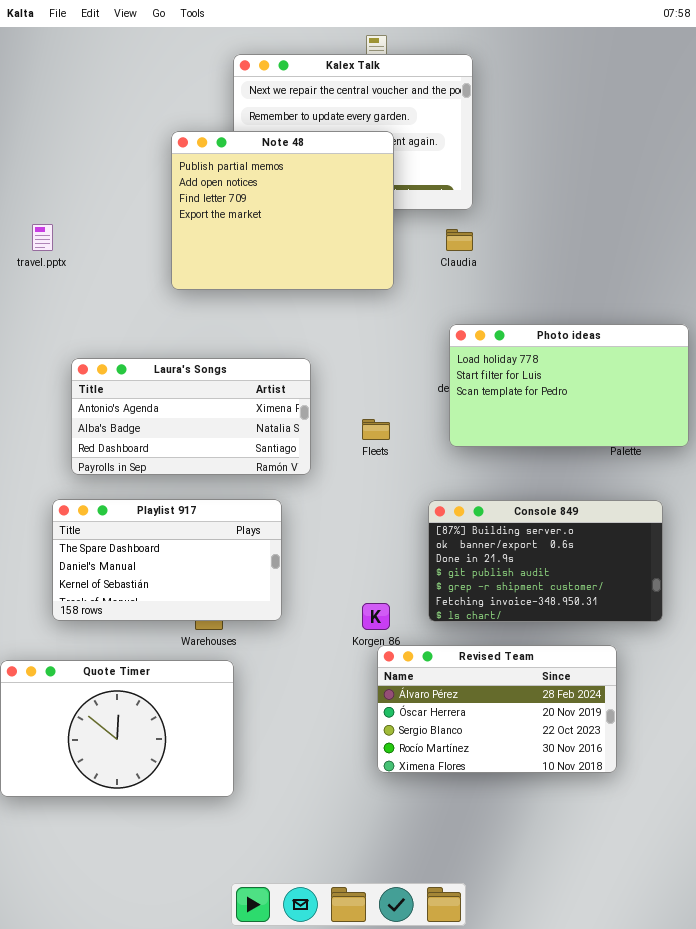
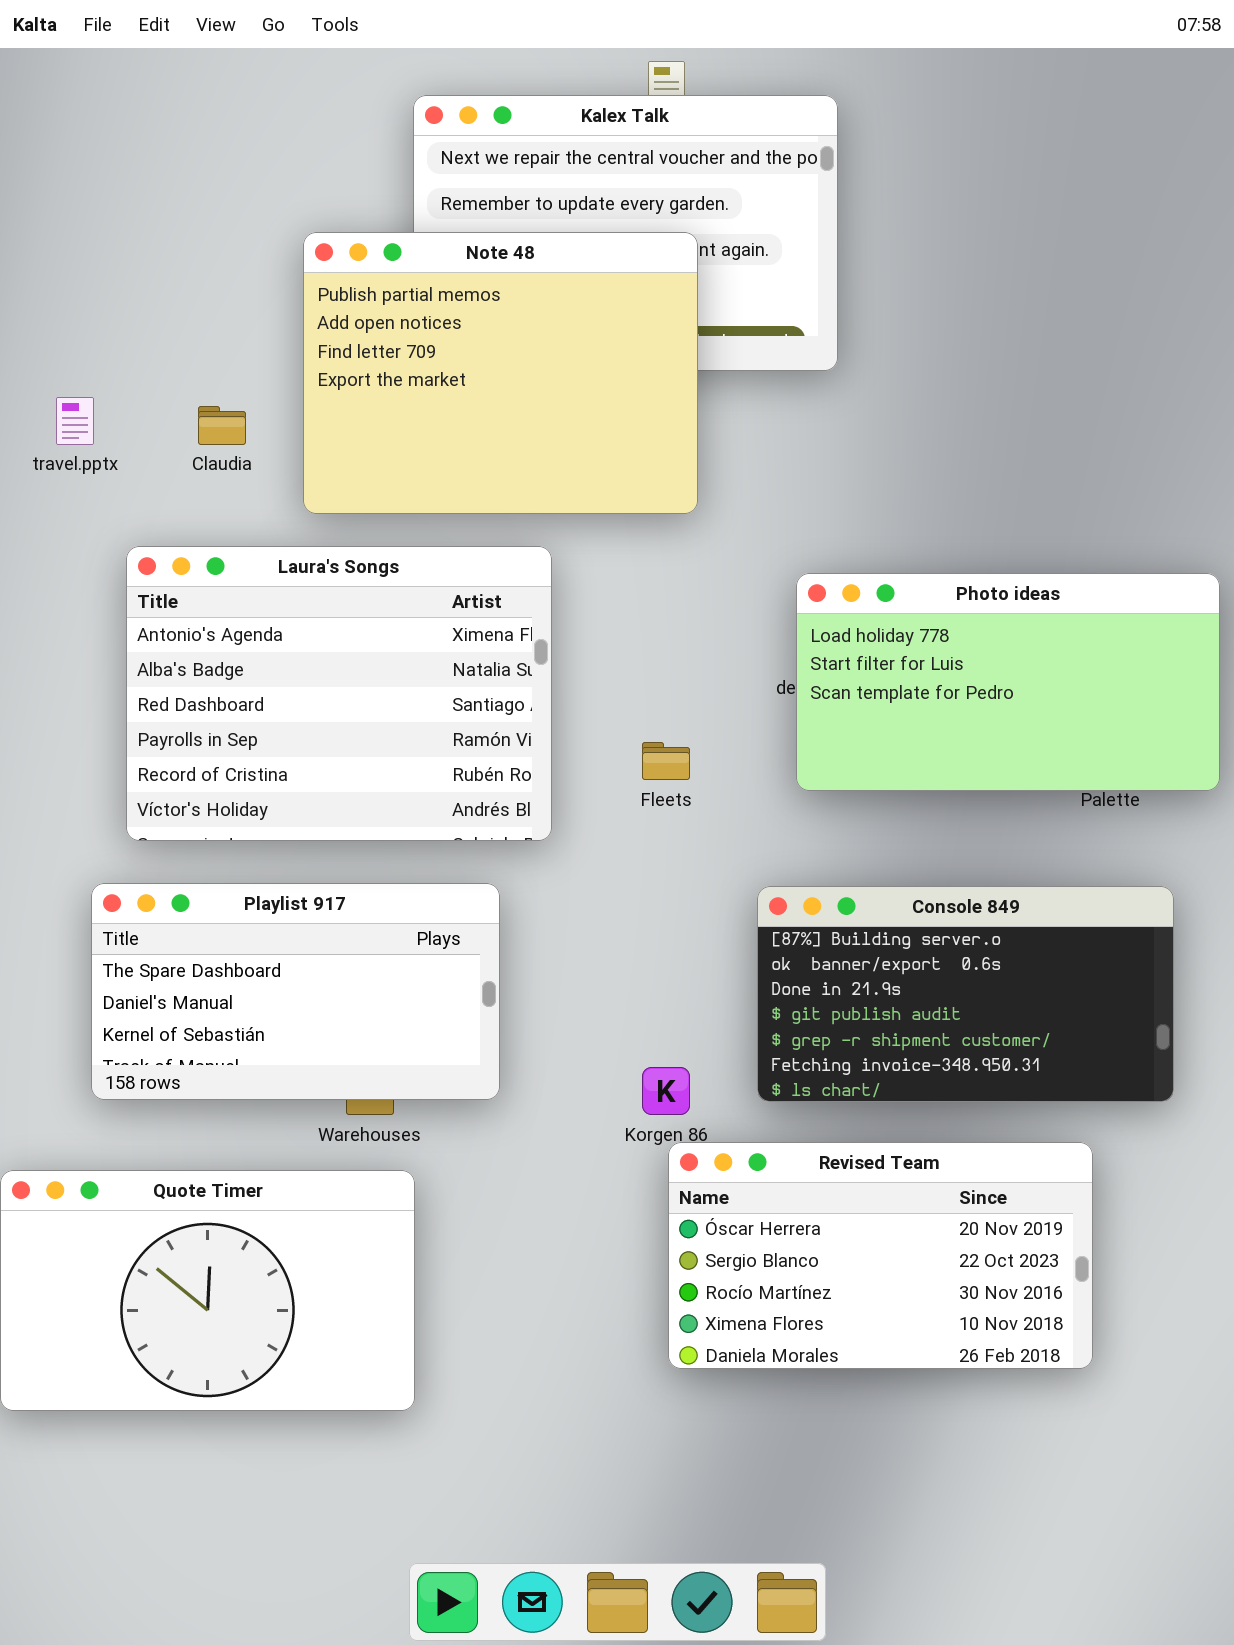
Claudia: [446,229,473,251] -> [198,406,246,445], moved
Laura's Songs: [71,358,311,475] -> [126,546,552,841], resized
Revised Team: [377,645,617,773] -> [668,1142,1093,1369], scrolled down 1 row

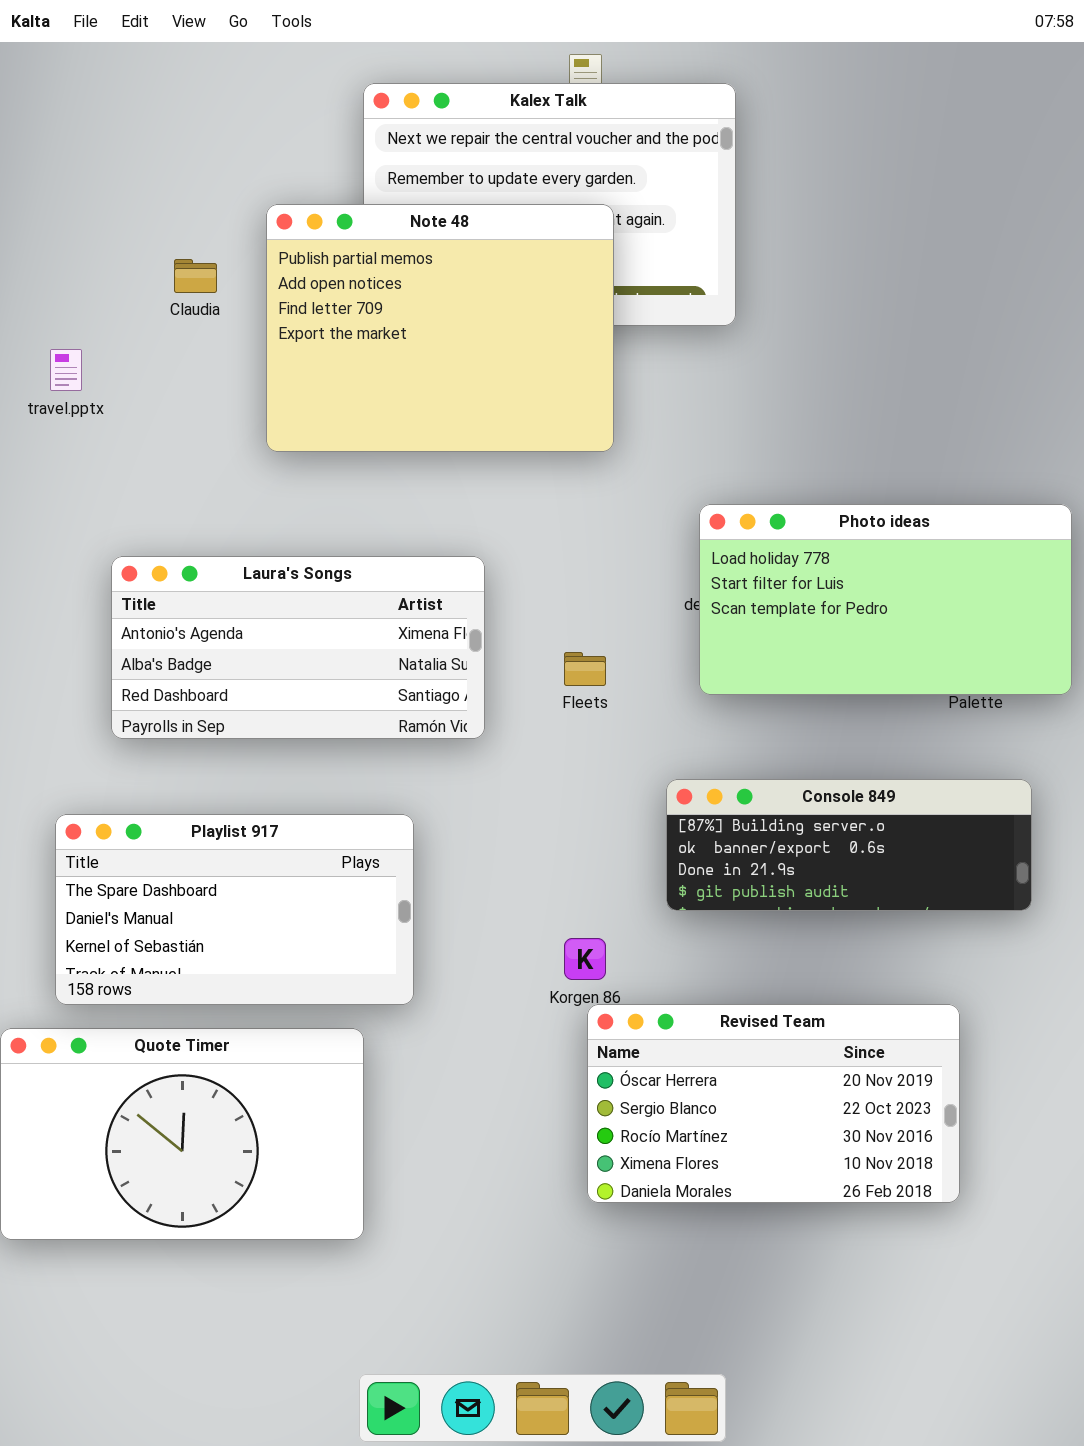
Claudia: [198,406,246,445] -> [174,259,217,293], moved
Laura's Songs: [126,546,552,841] -> [111,556,485,739], resized
Playlist 917: [91,883,500,1100] -> [55,814,414,1005], moved
Console 849: [757,886,1174,1102] -> [666,779,1032,911], resized

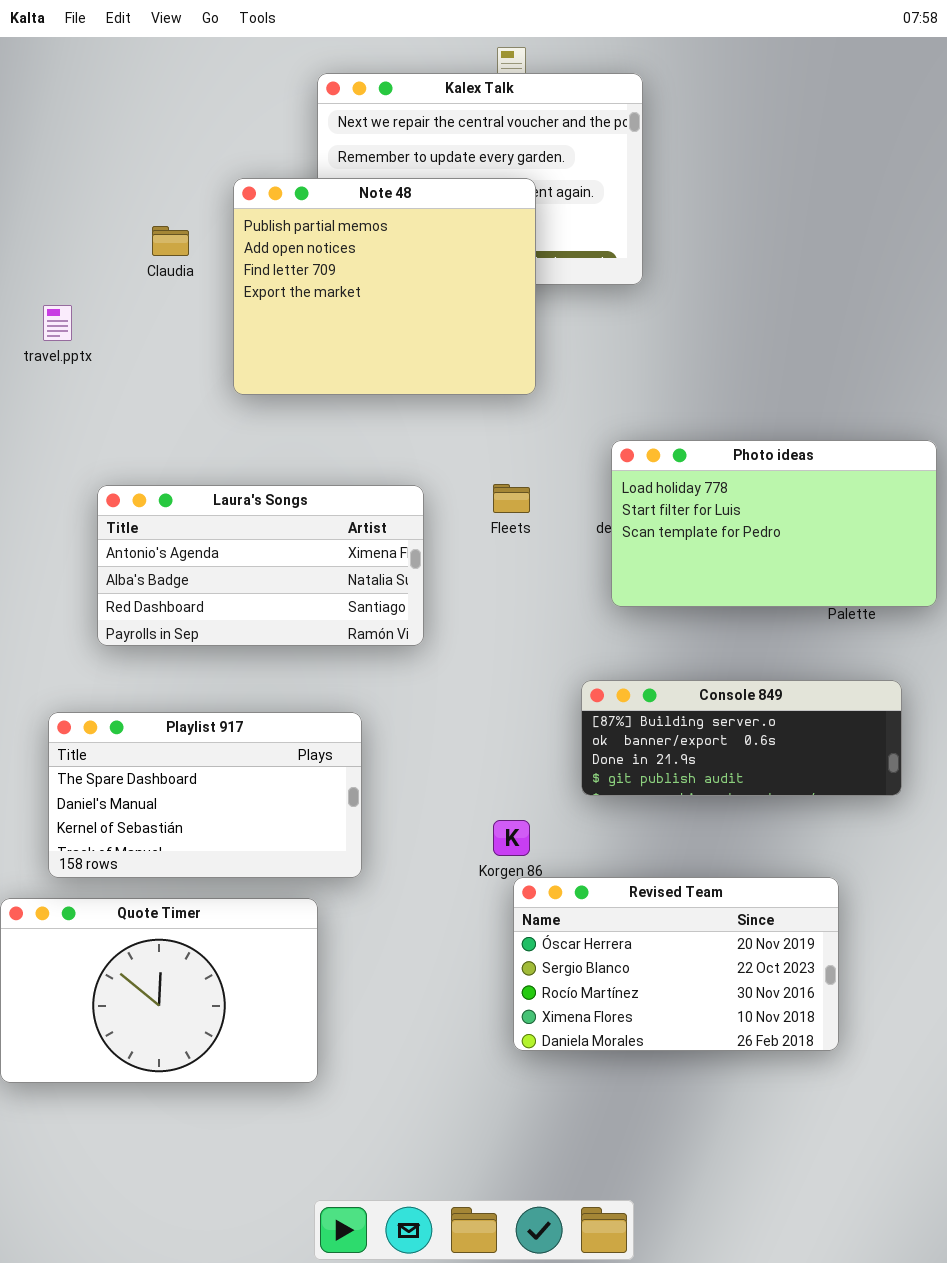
Fleets: [564,652,606,686] -> [493,484,530,513], moved

